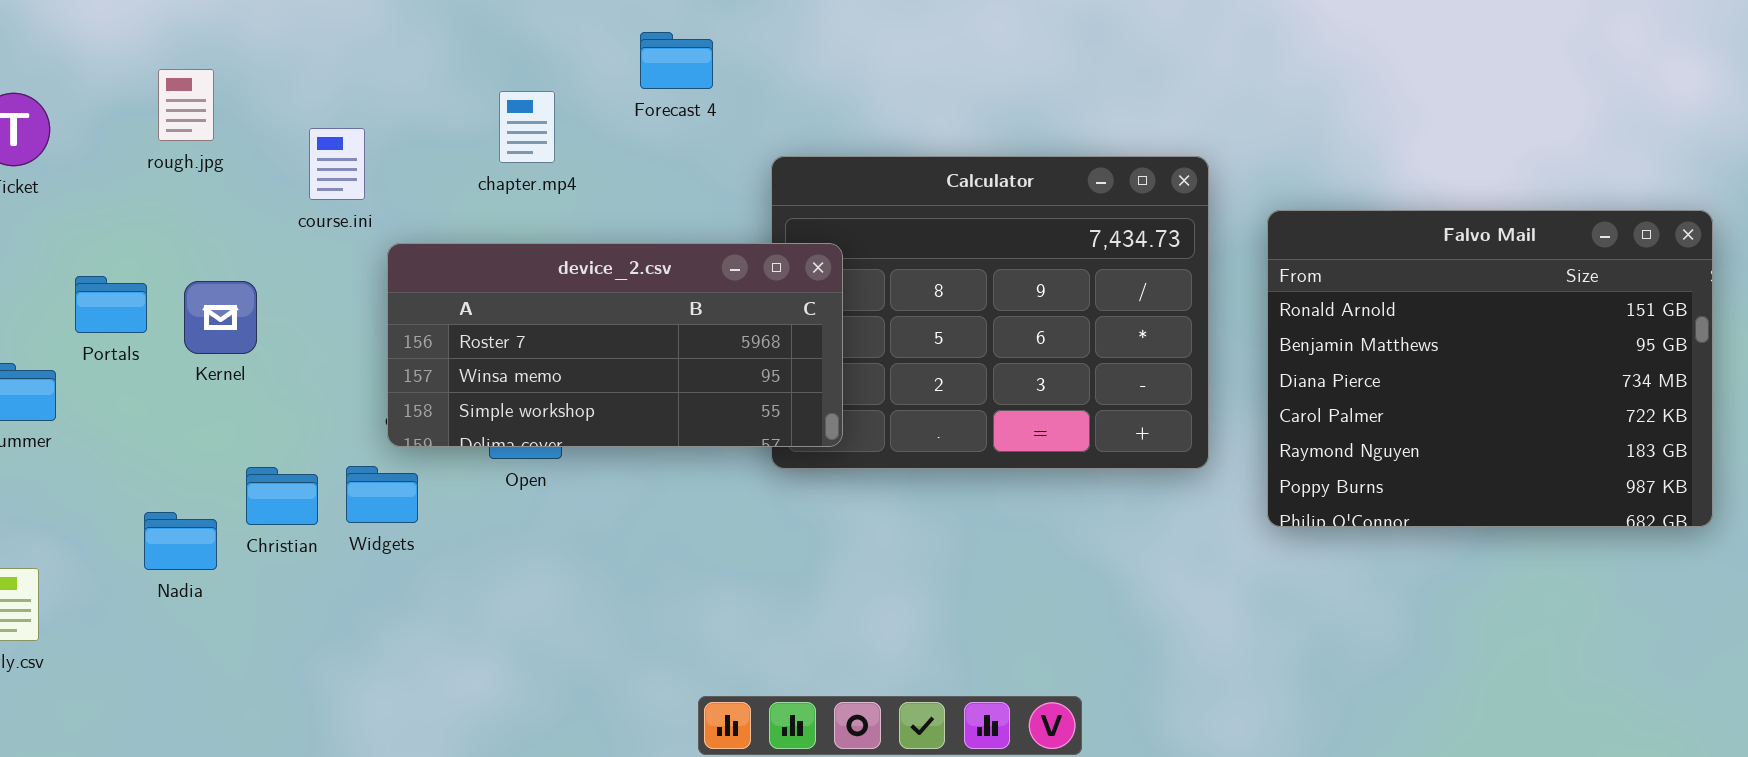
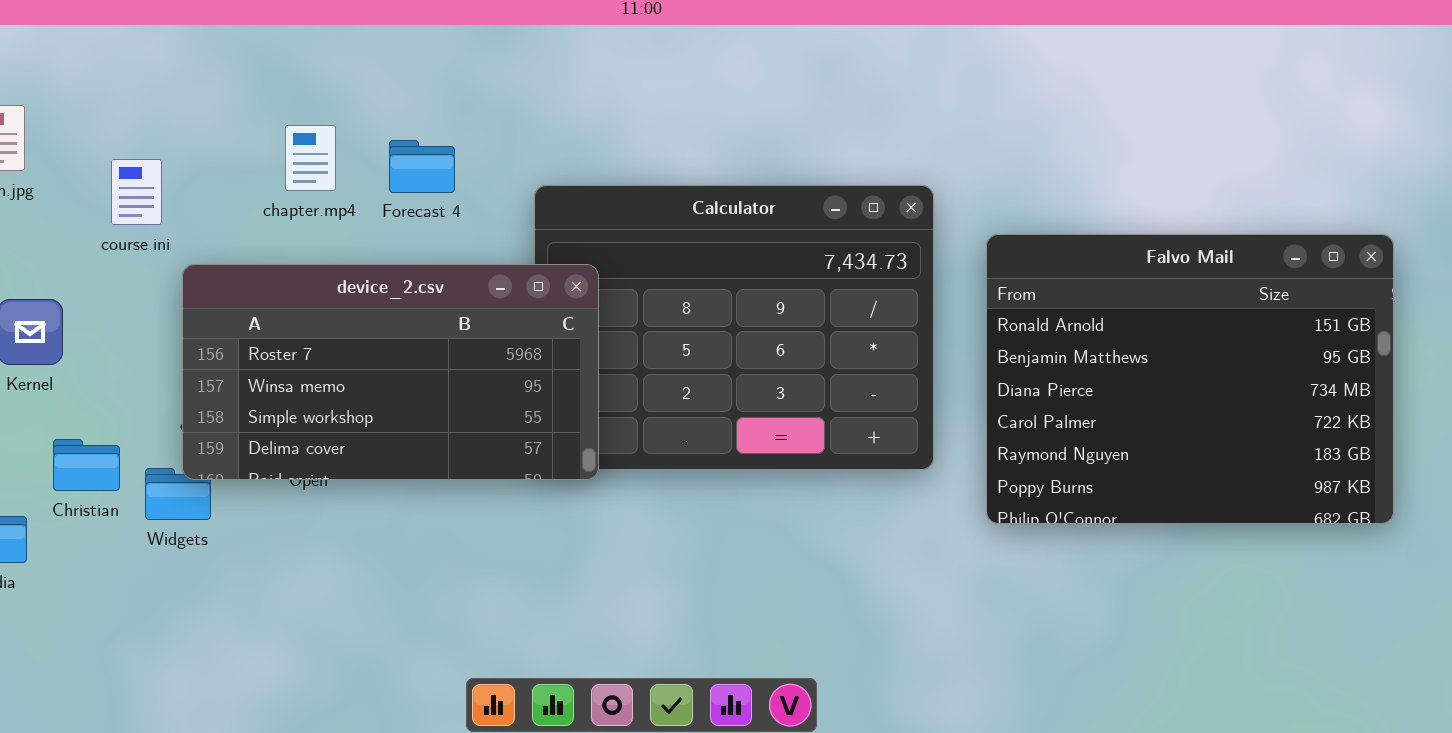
Forecast 4: [640,32,713,89] -> [389,140,455,193], moved
device_2.csv: [387,243,843,447] -> [182,264,599,480], resized
Christian: [246,467,318,525] -> [53,439,120,491], moved

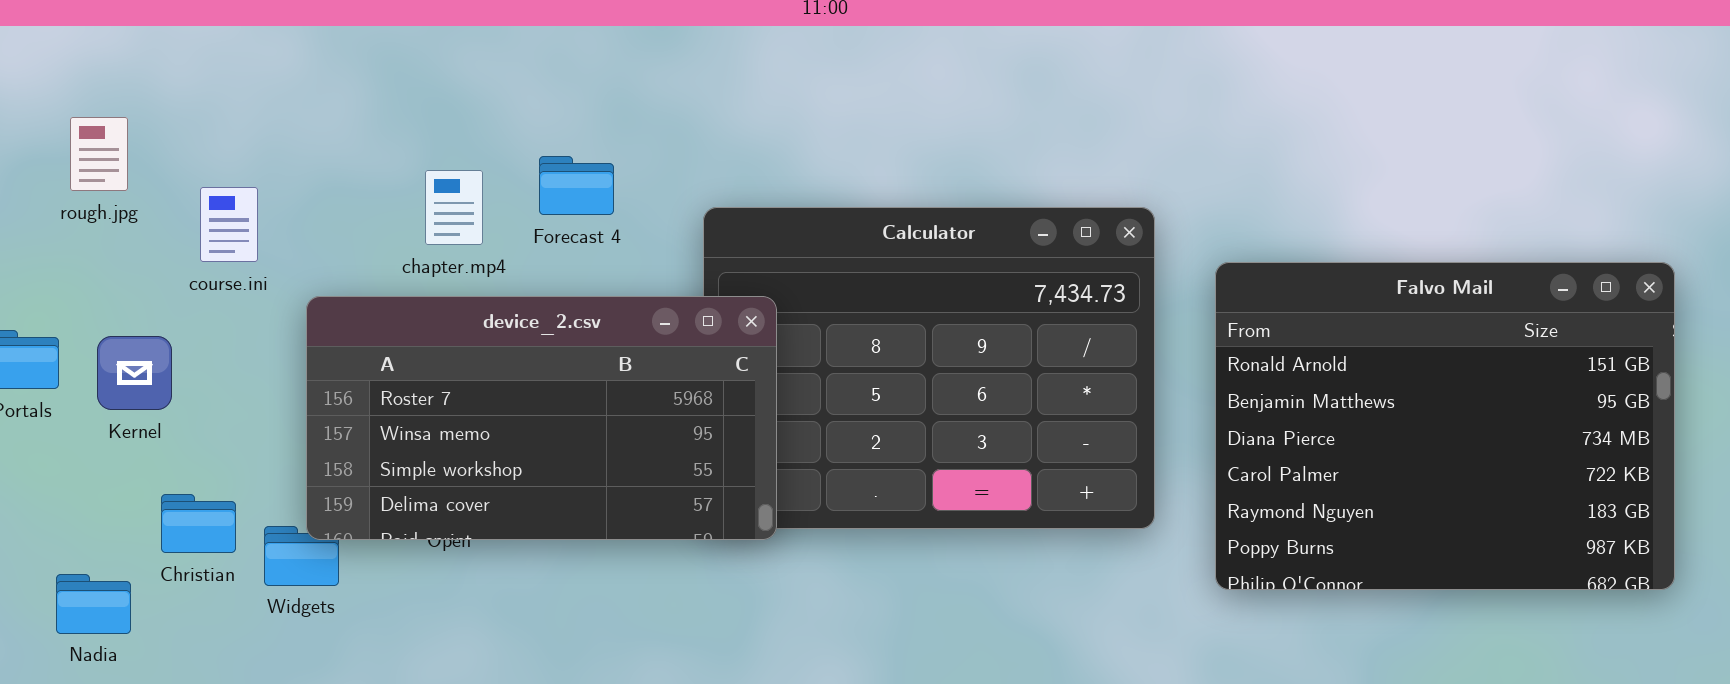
chapter.mp4: [285,125,336,191] -> [425,170,483,245], moved
course.ini: [111,159,162,225] -> [200,187,258,262], moved

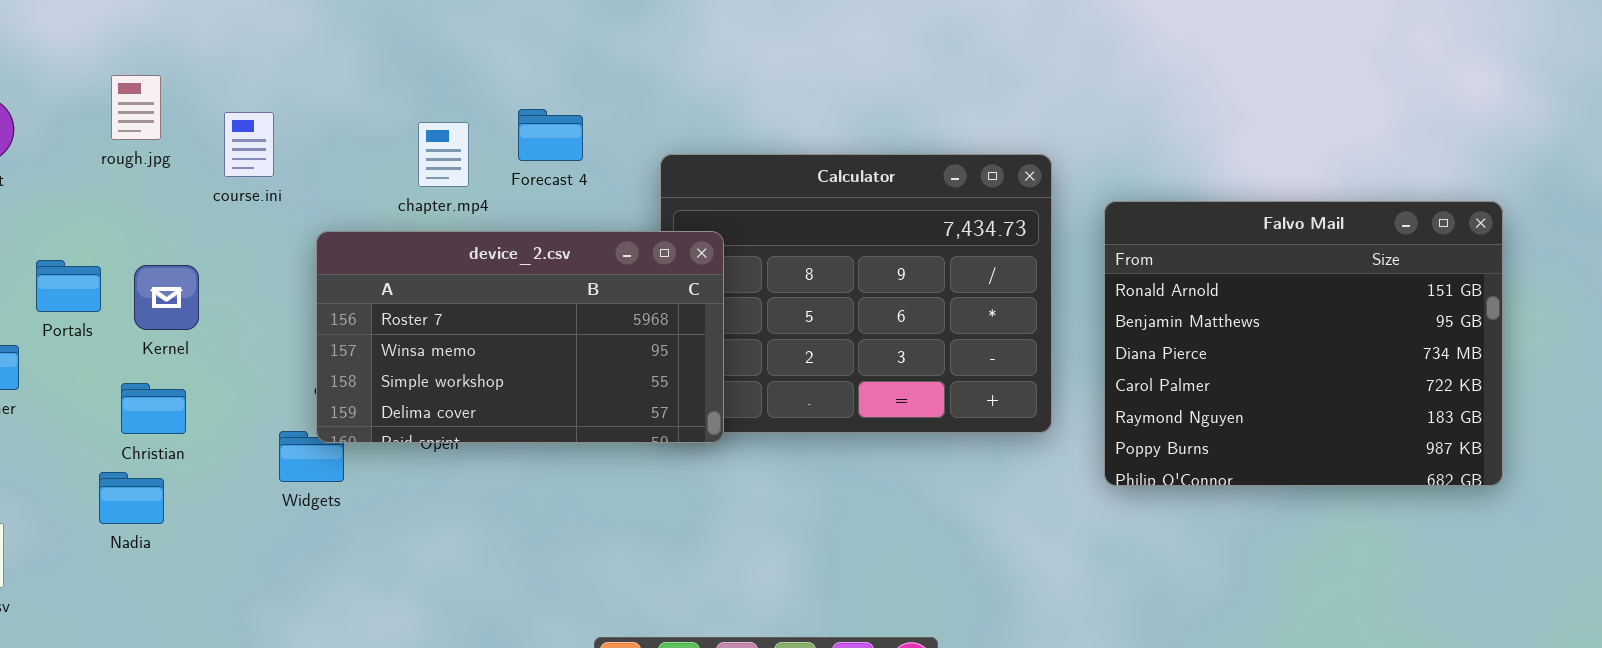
course.ini: [200,187,258,262] -> [224,112,274,177], moved
Christian: [161,494,236,553] -> [121,383,186,434], moved

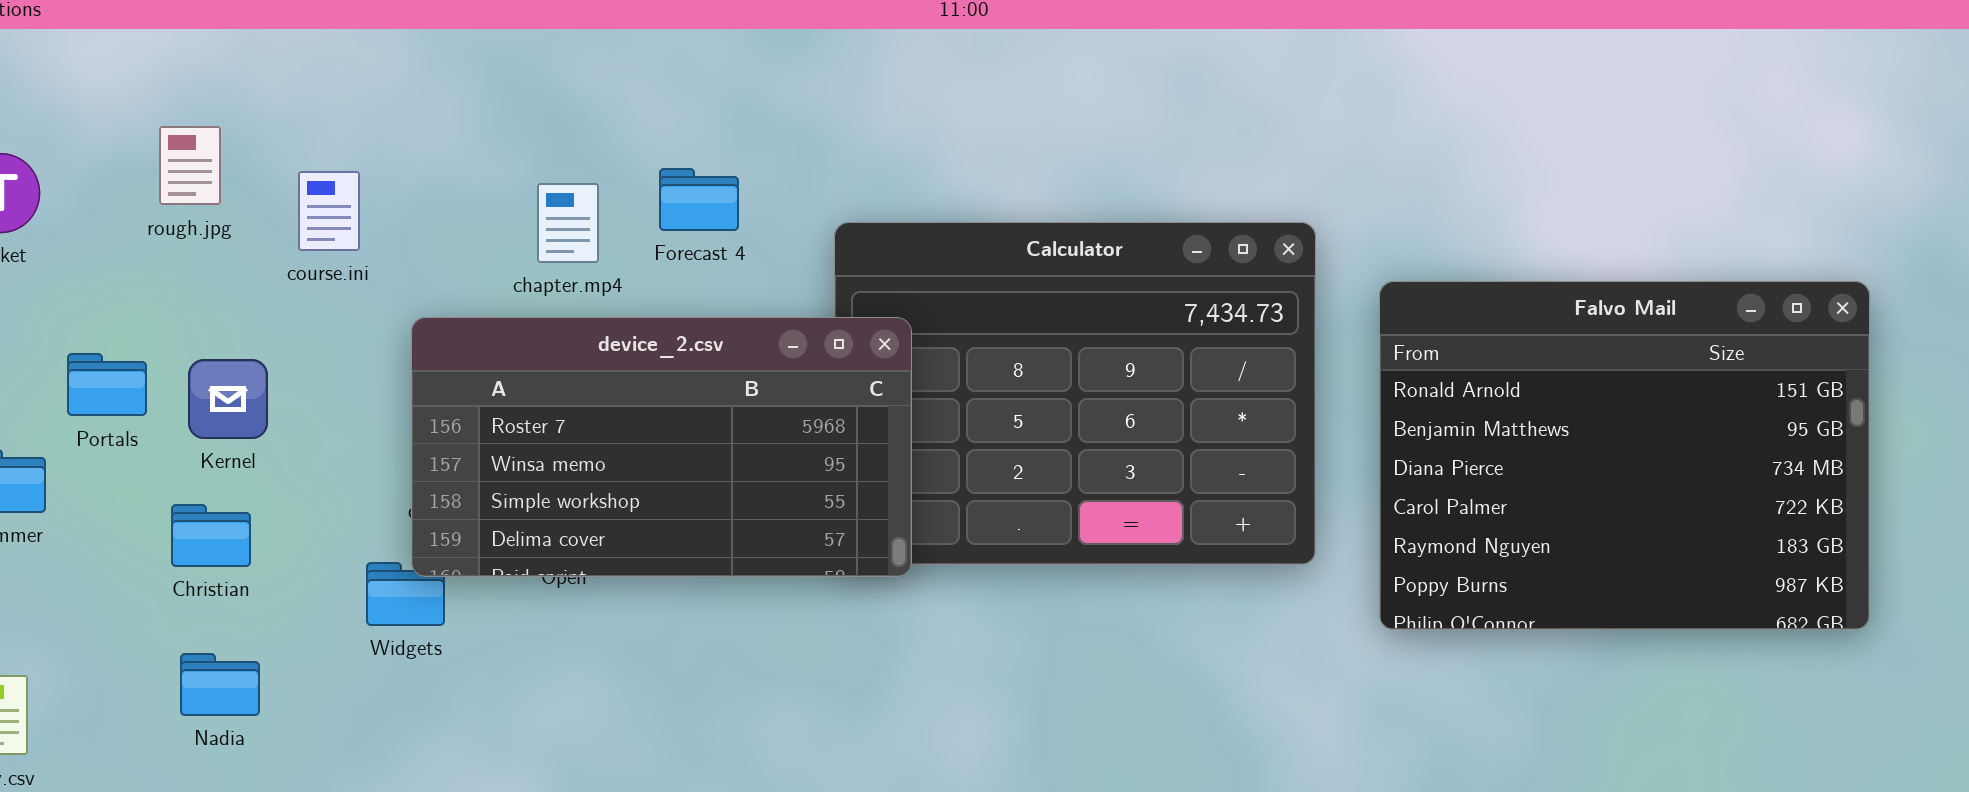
Nadia: [99,472,164,524] -> [180,653,260,716], moved

